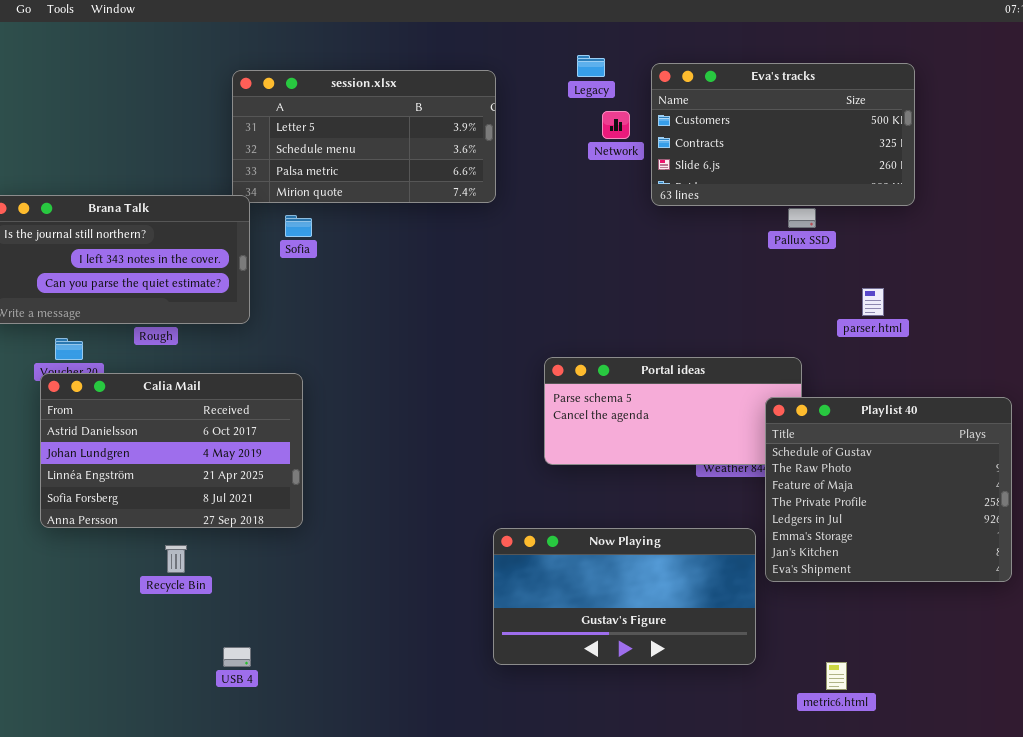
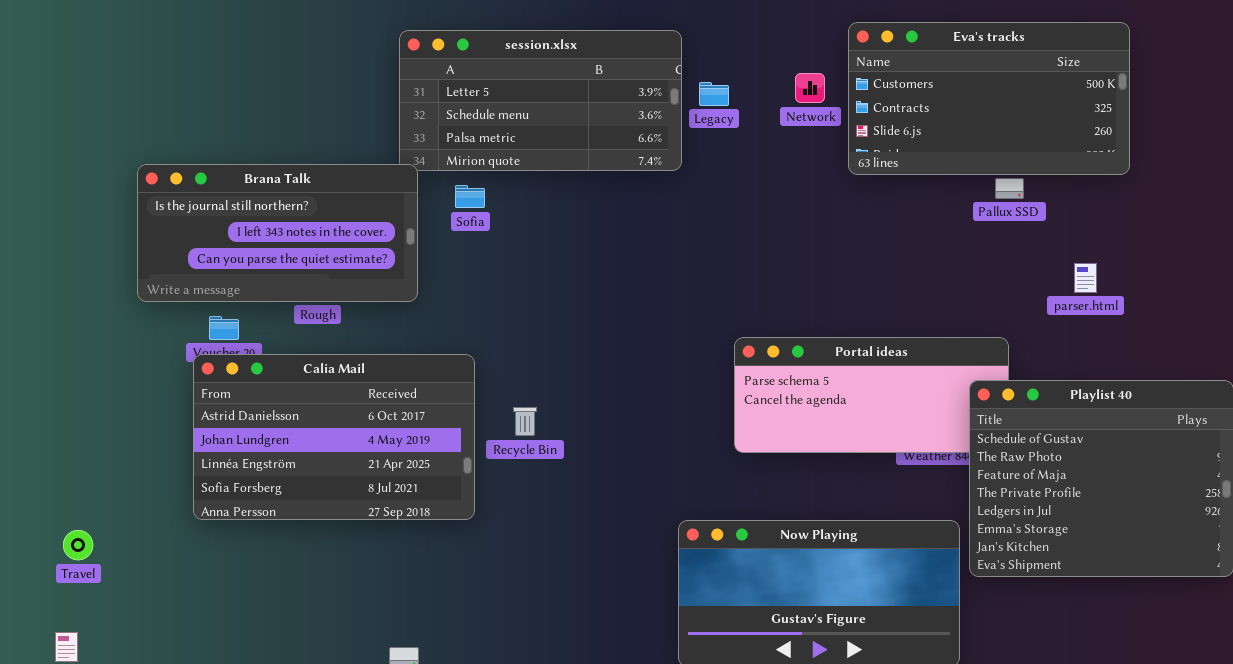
Legacy: [577,55,605,77] -> [699,82,729,106], moved
Recycle Bin: [165,545,187,573] -> [513,407,537,436], moved

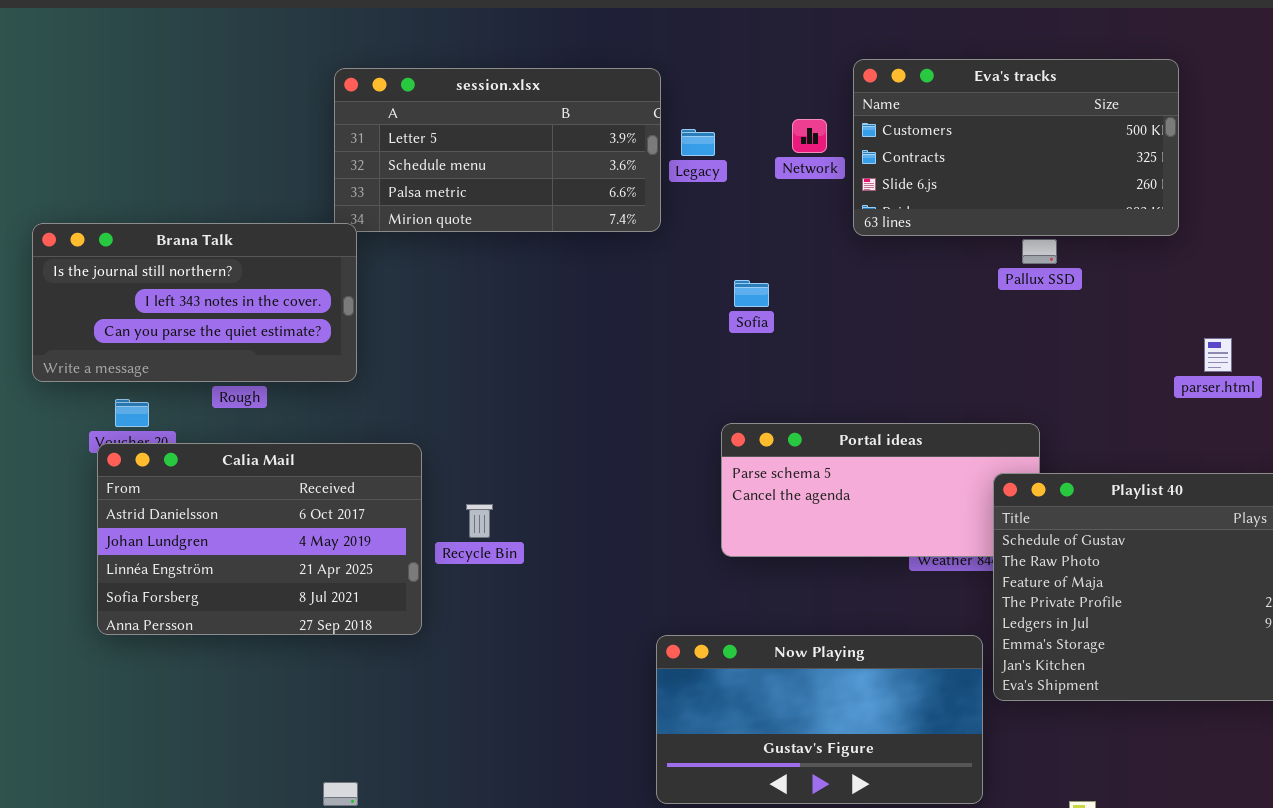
Sofia: [455,185,485,208] -> [734,280,769,307], moved
parser.html: [1074,263,1097,293] -> [1204,338,1232,372], moved

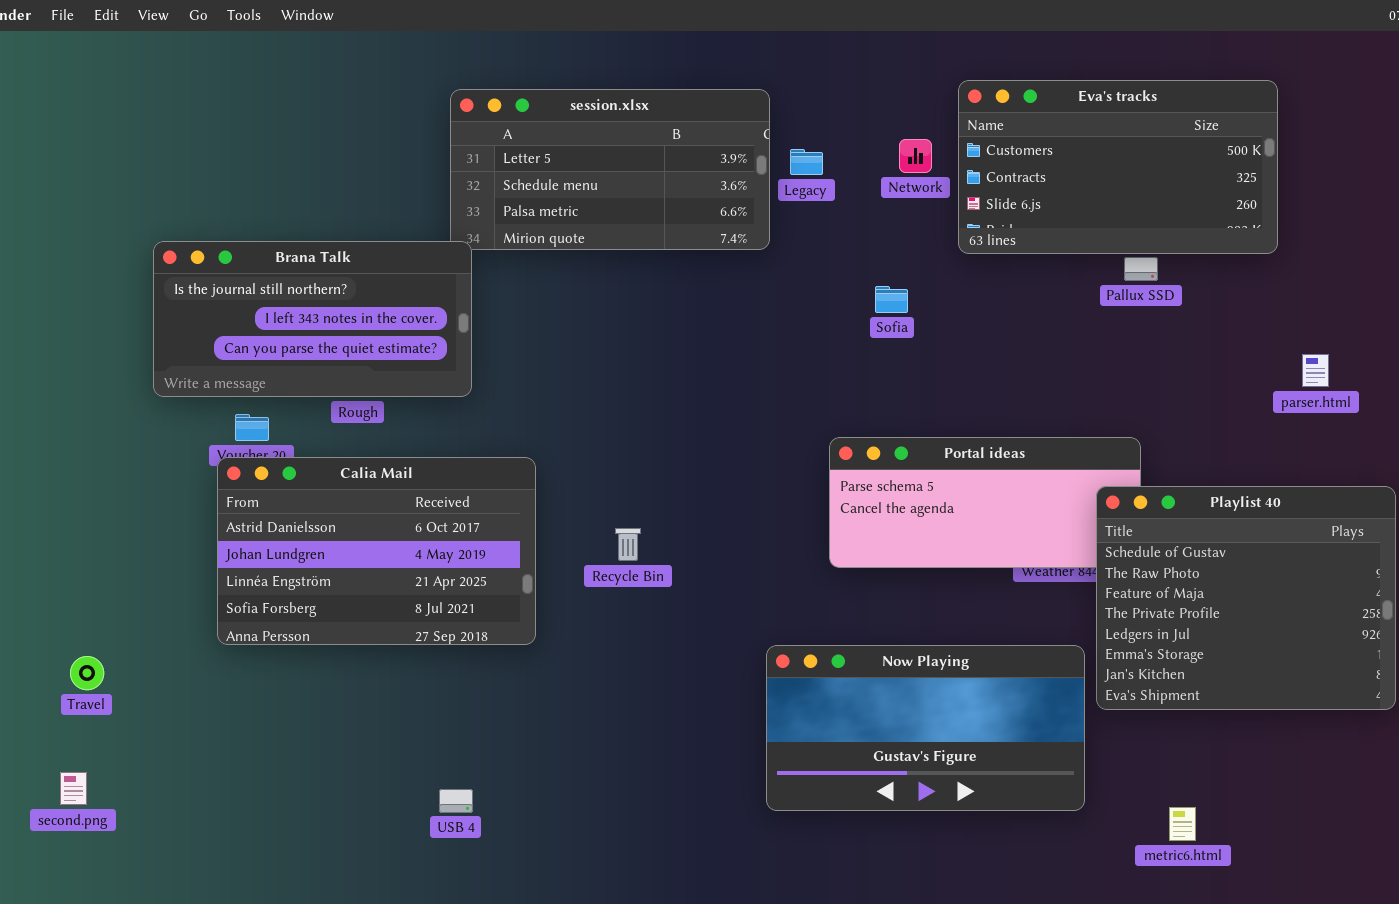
Sofia: [734,280,769,307] -> [875,286,908,313], moved
Recycle Bin: [466,504,493,538] -> [615,528,641,561], moved

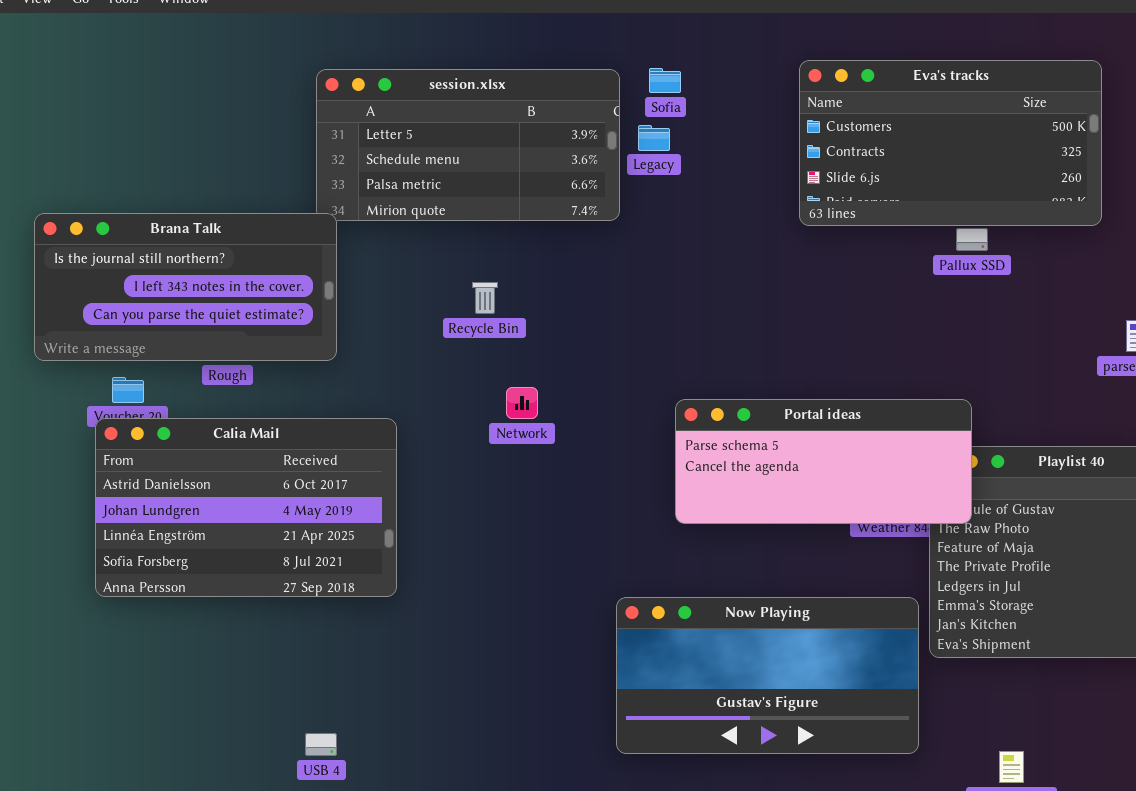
Network: [899,139,932,173] -> [506,387,538,419], moved
Sofia: [875,286,908,313] -> [649,68,681,93], moved
Portal ideas: [829,437,1141,568] -> [675,399,972,524], raised
Recycle Bin: [615,528,641,561] -> [472,282,498,314], moved

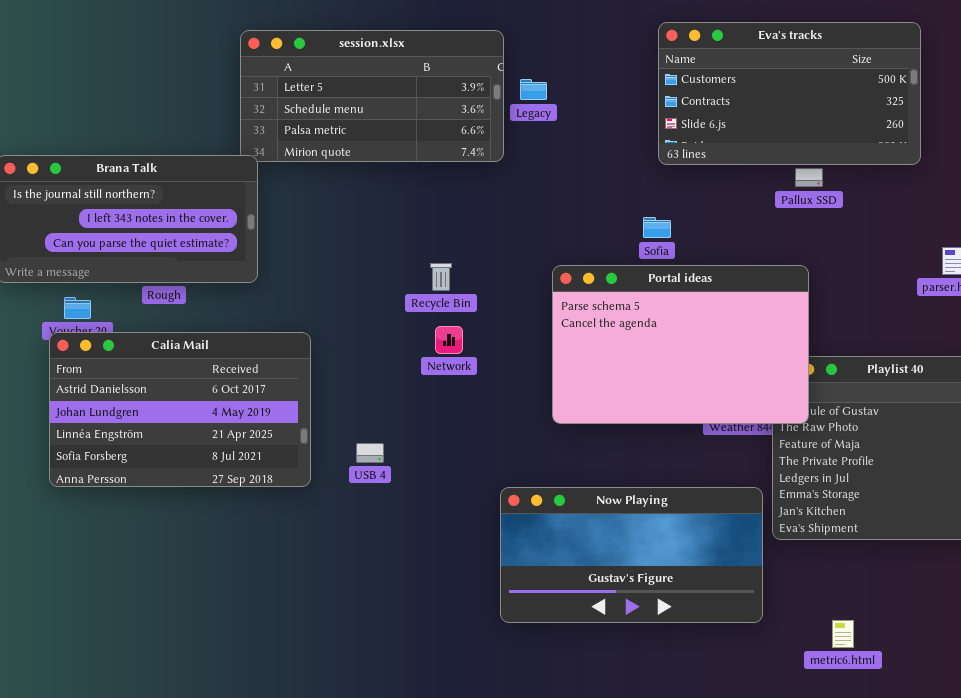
Sofia: [649,68,681,93] -> [643,217,671,238], moved
Recycle Bin: [472,282,498,314] -> [430,263,452,291], moved
Network: [506,387,538,419] -> [435,326,463,354], moved
Portal ideas: [675,399,972,524] -> [552,265,809,424], resized
USB 4: [305,733,337,756] -> [356,443,384,463], moved

